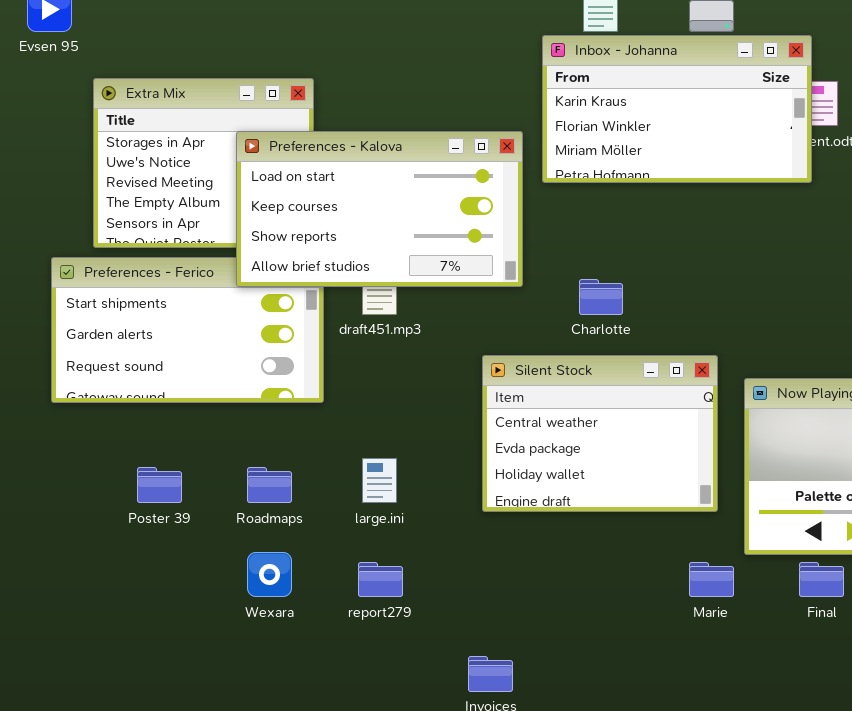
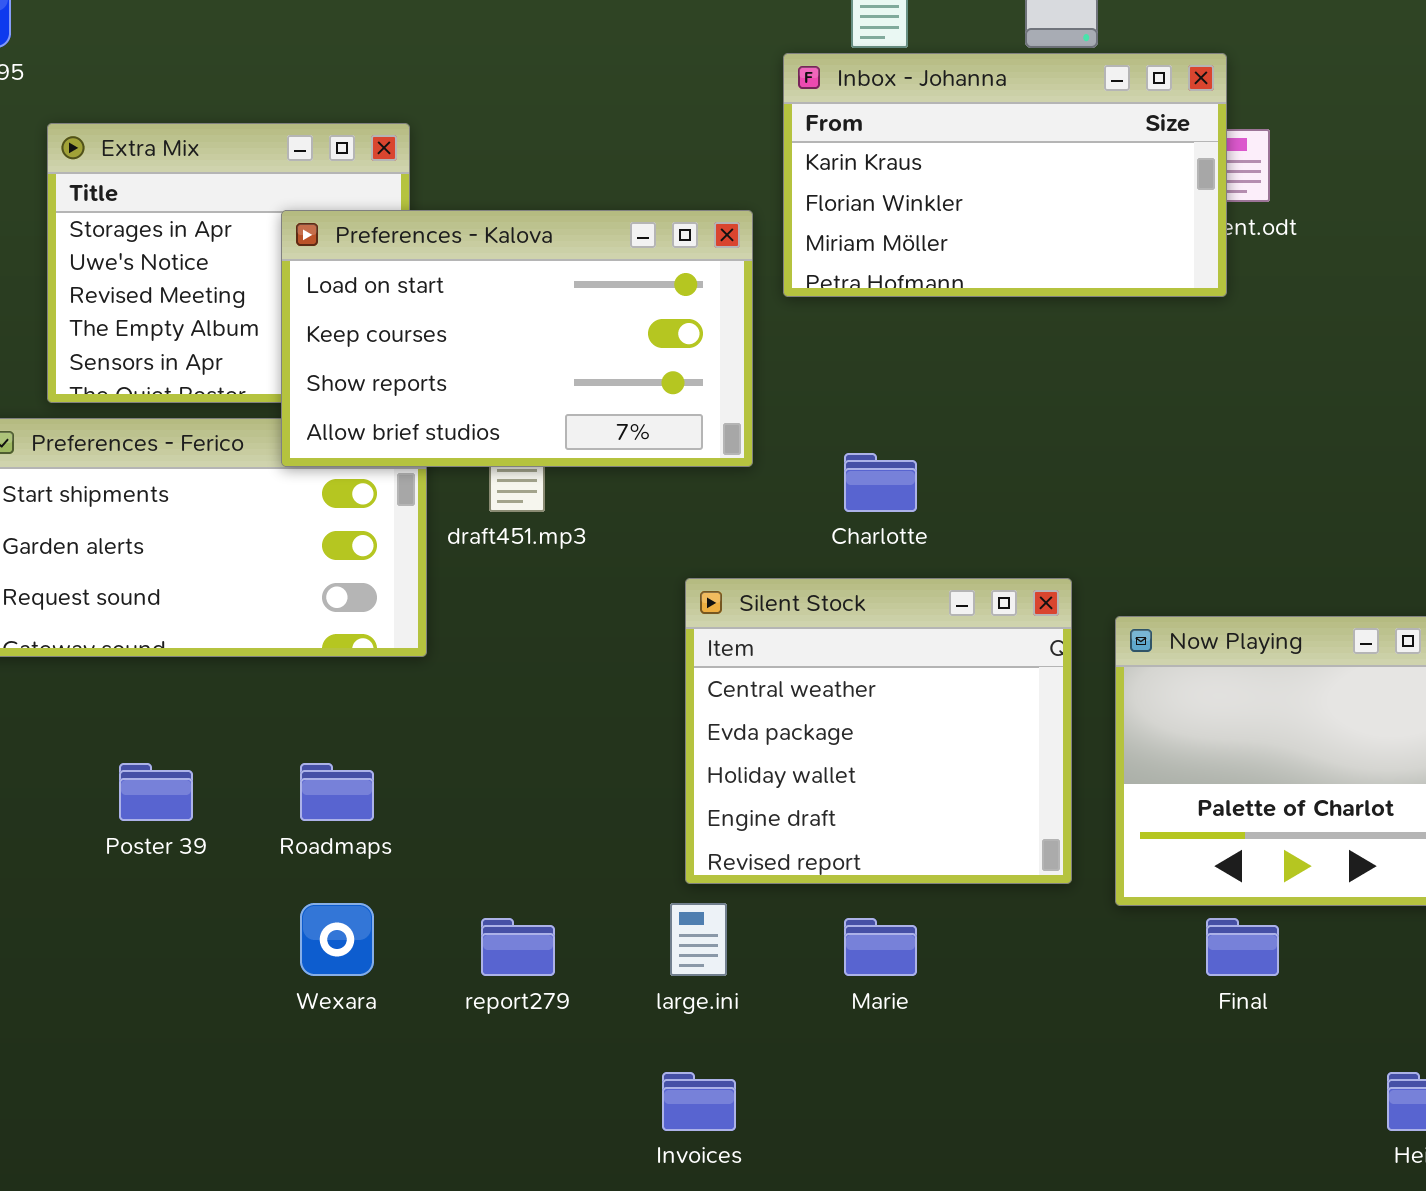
Silent Stock: [482,355,718,512] -> [685,578,1072,884], resized
large.ini: [362,458,397,503] -> [670,903,727,976], moved
Marie: [689,562,734,597] -> [844,918,917,976], moved

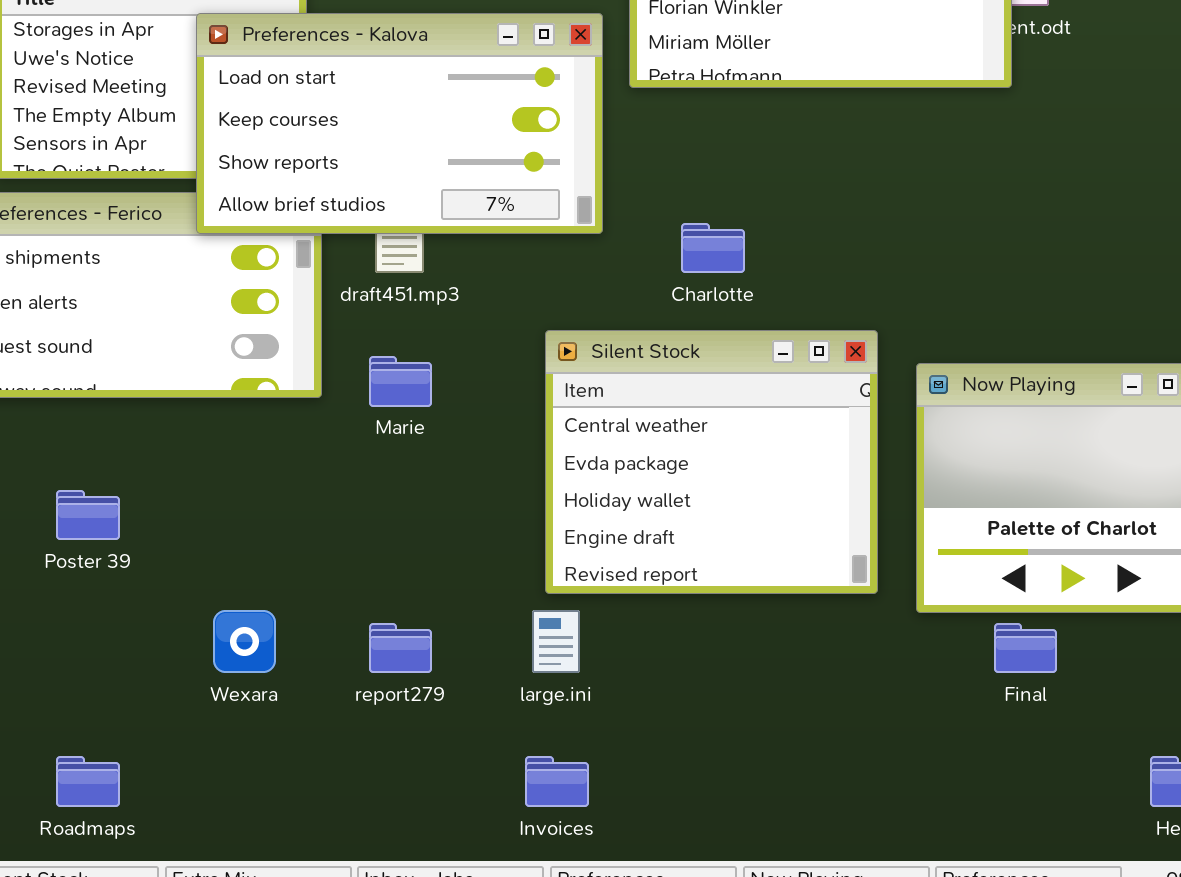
Roadmaps: [300,763,374,821] -> [56,756,120,807], moved
Marie: [844,918,917,976] -> [369,356,432,407], moved

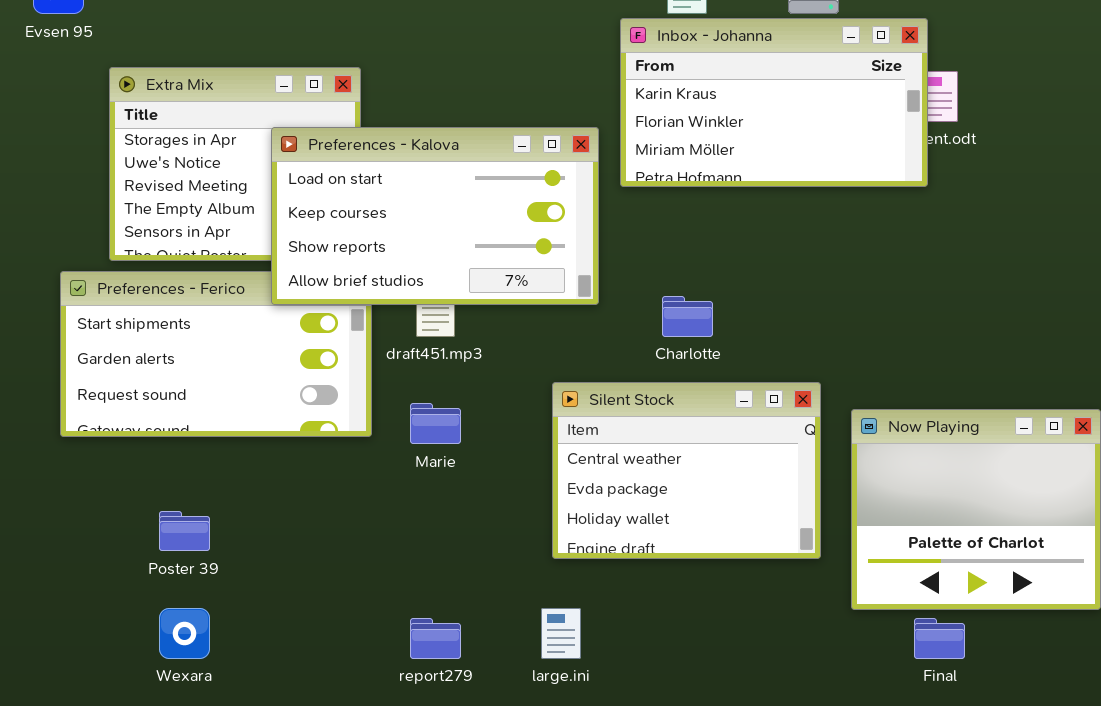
Silent Stock: [545,330,878,594] -> [552,382,821,559], resized
Wexara: [213,610,276,673] -> [159,608,210,659], moved

